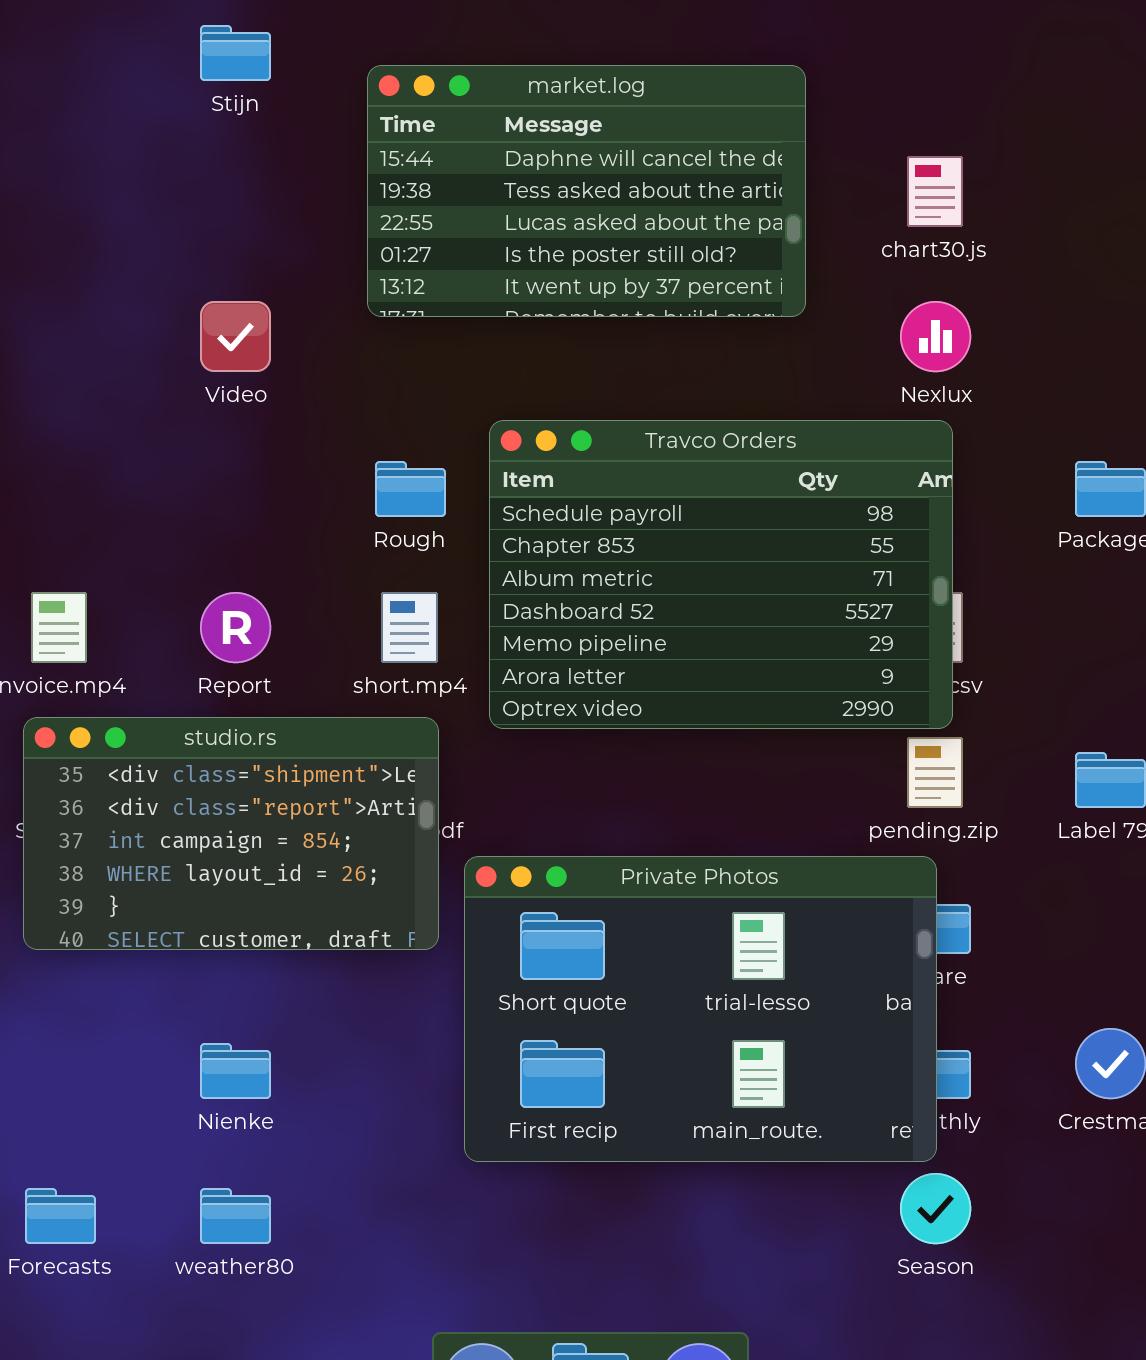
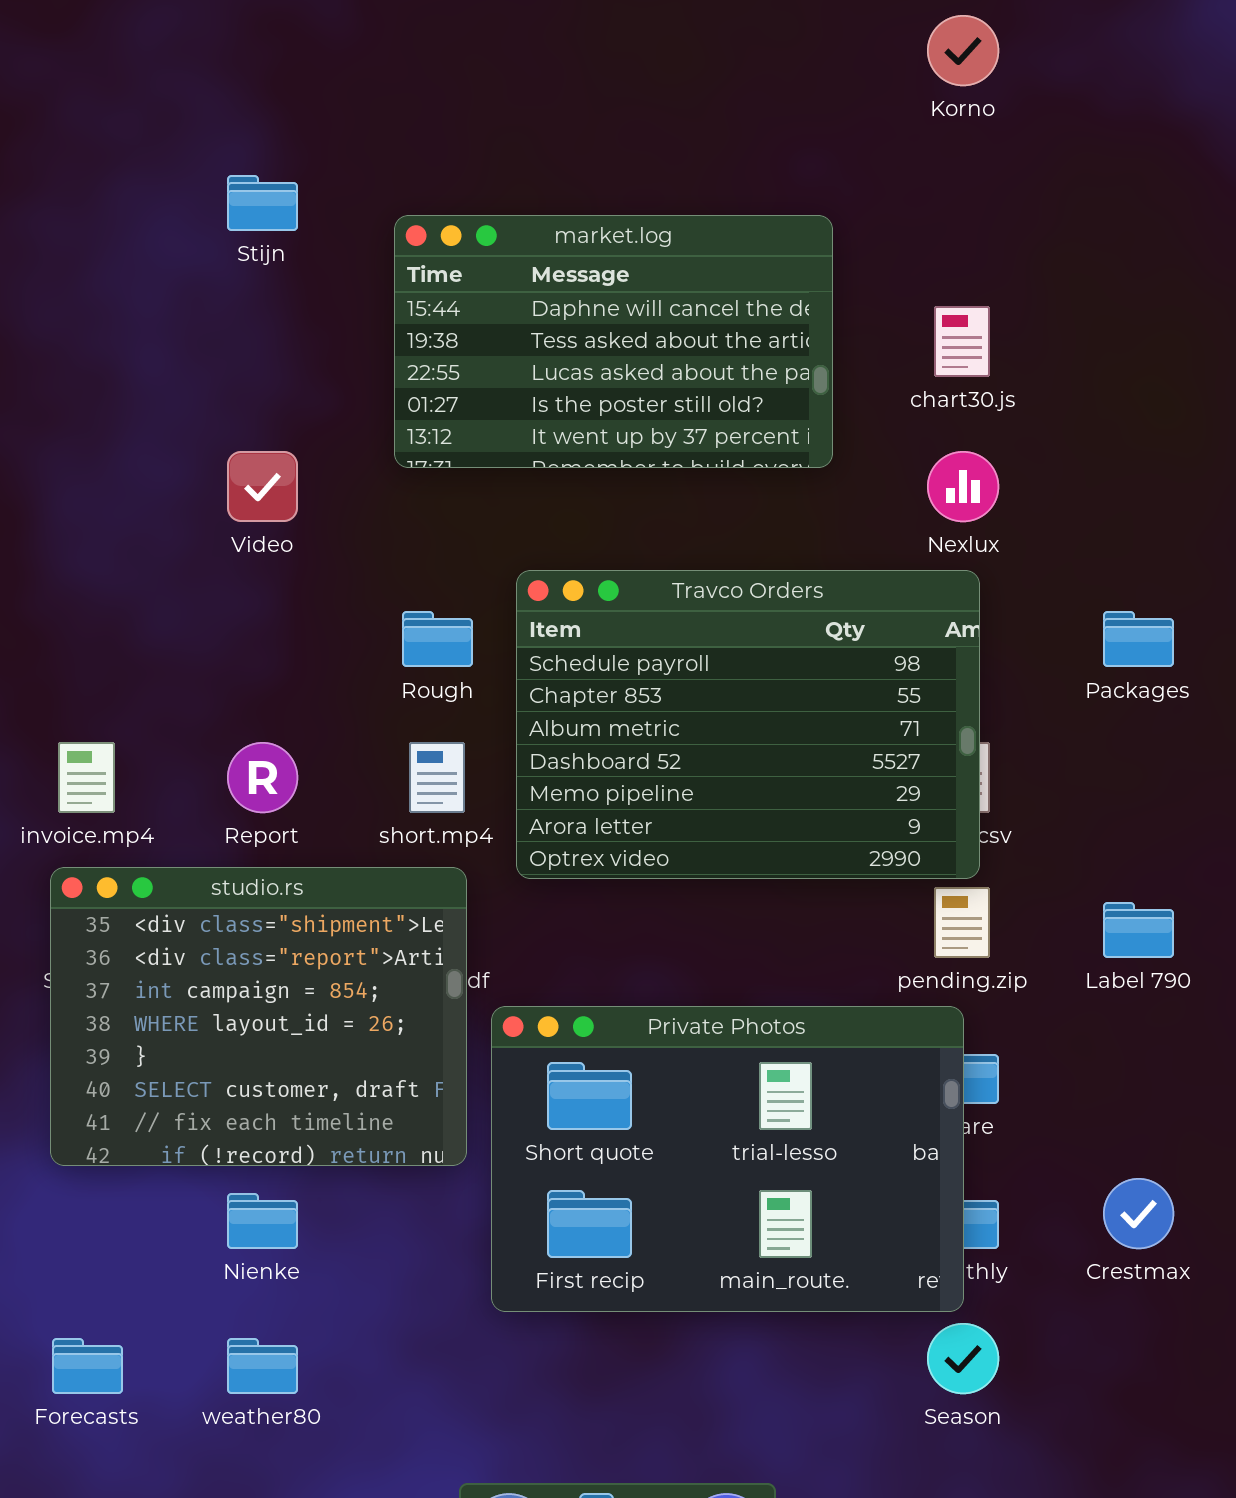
studio.rs: [23,717,439,950] -> [50,867,467,1166], resized

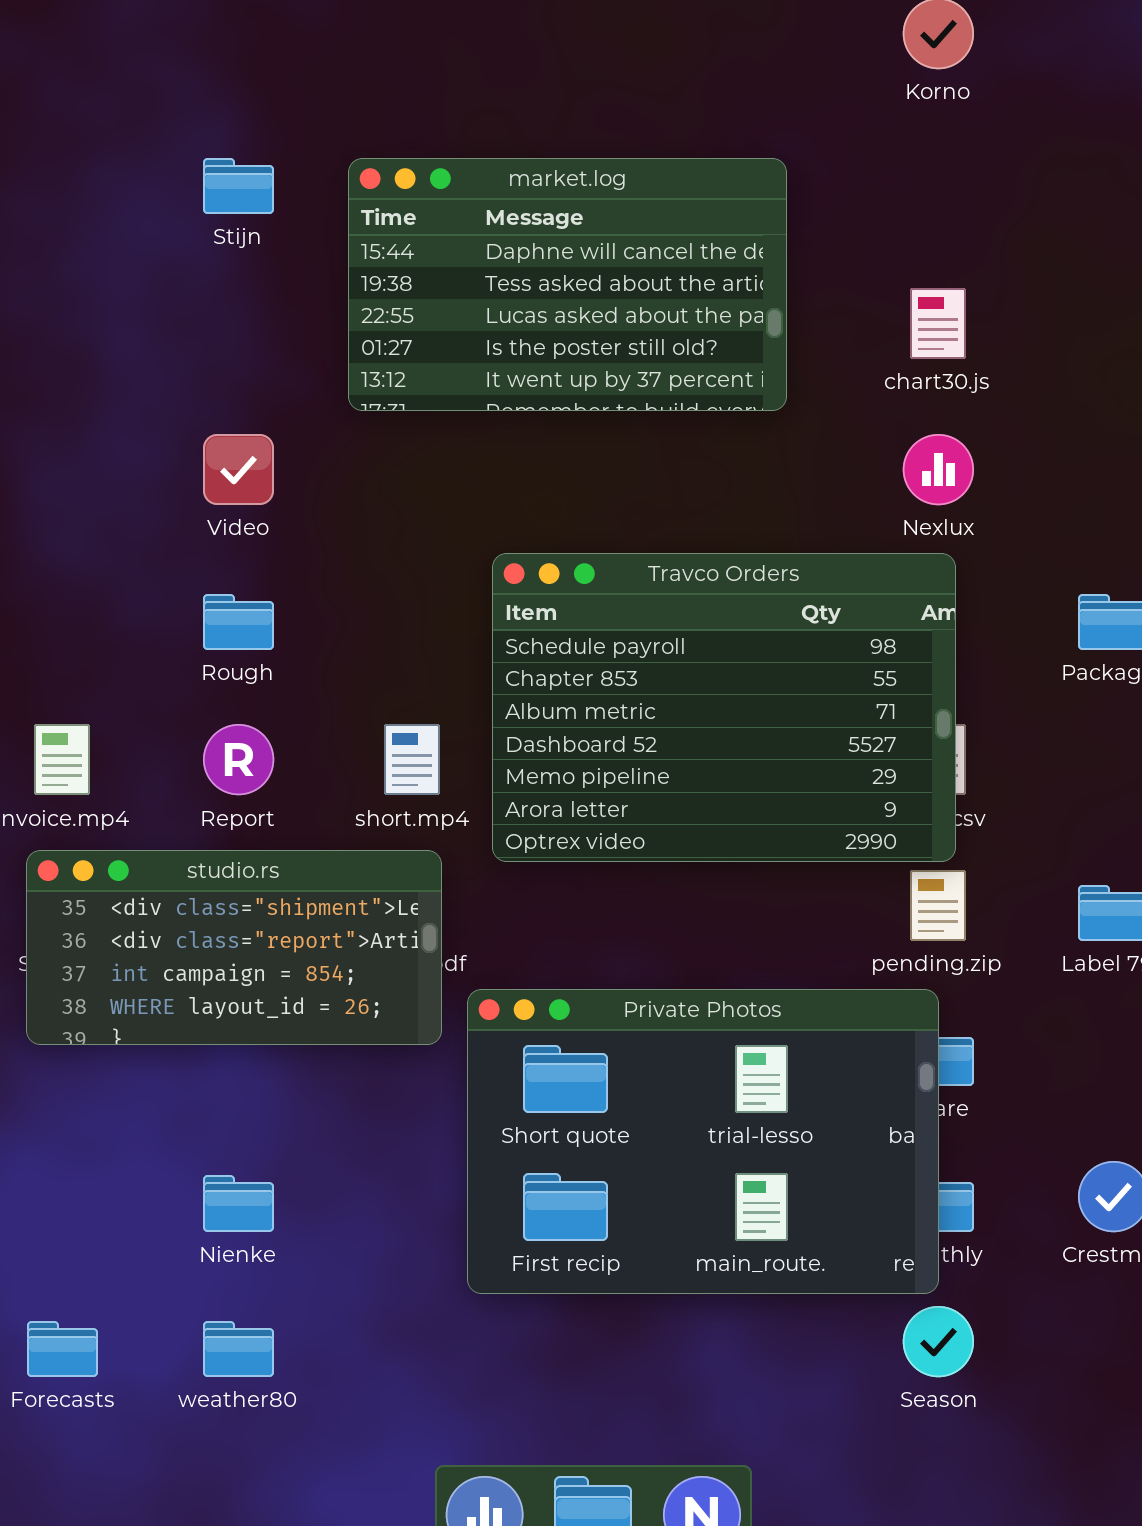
market.log: [394,215,833,468] -> [348,158,787,411], moved
Rough: [402,611,473,667] -> [203,594,274,650], moved
studio.rs: [50,867,467,1166] -> [26,850,442,1045], resized

